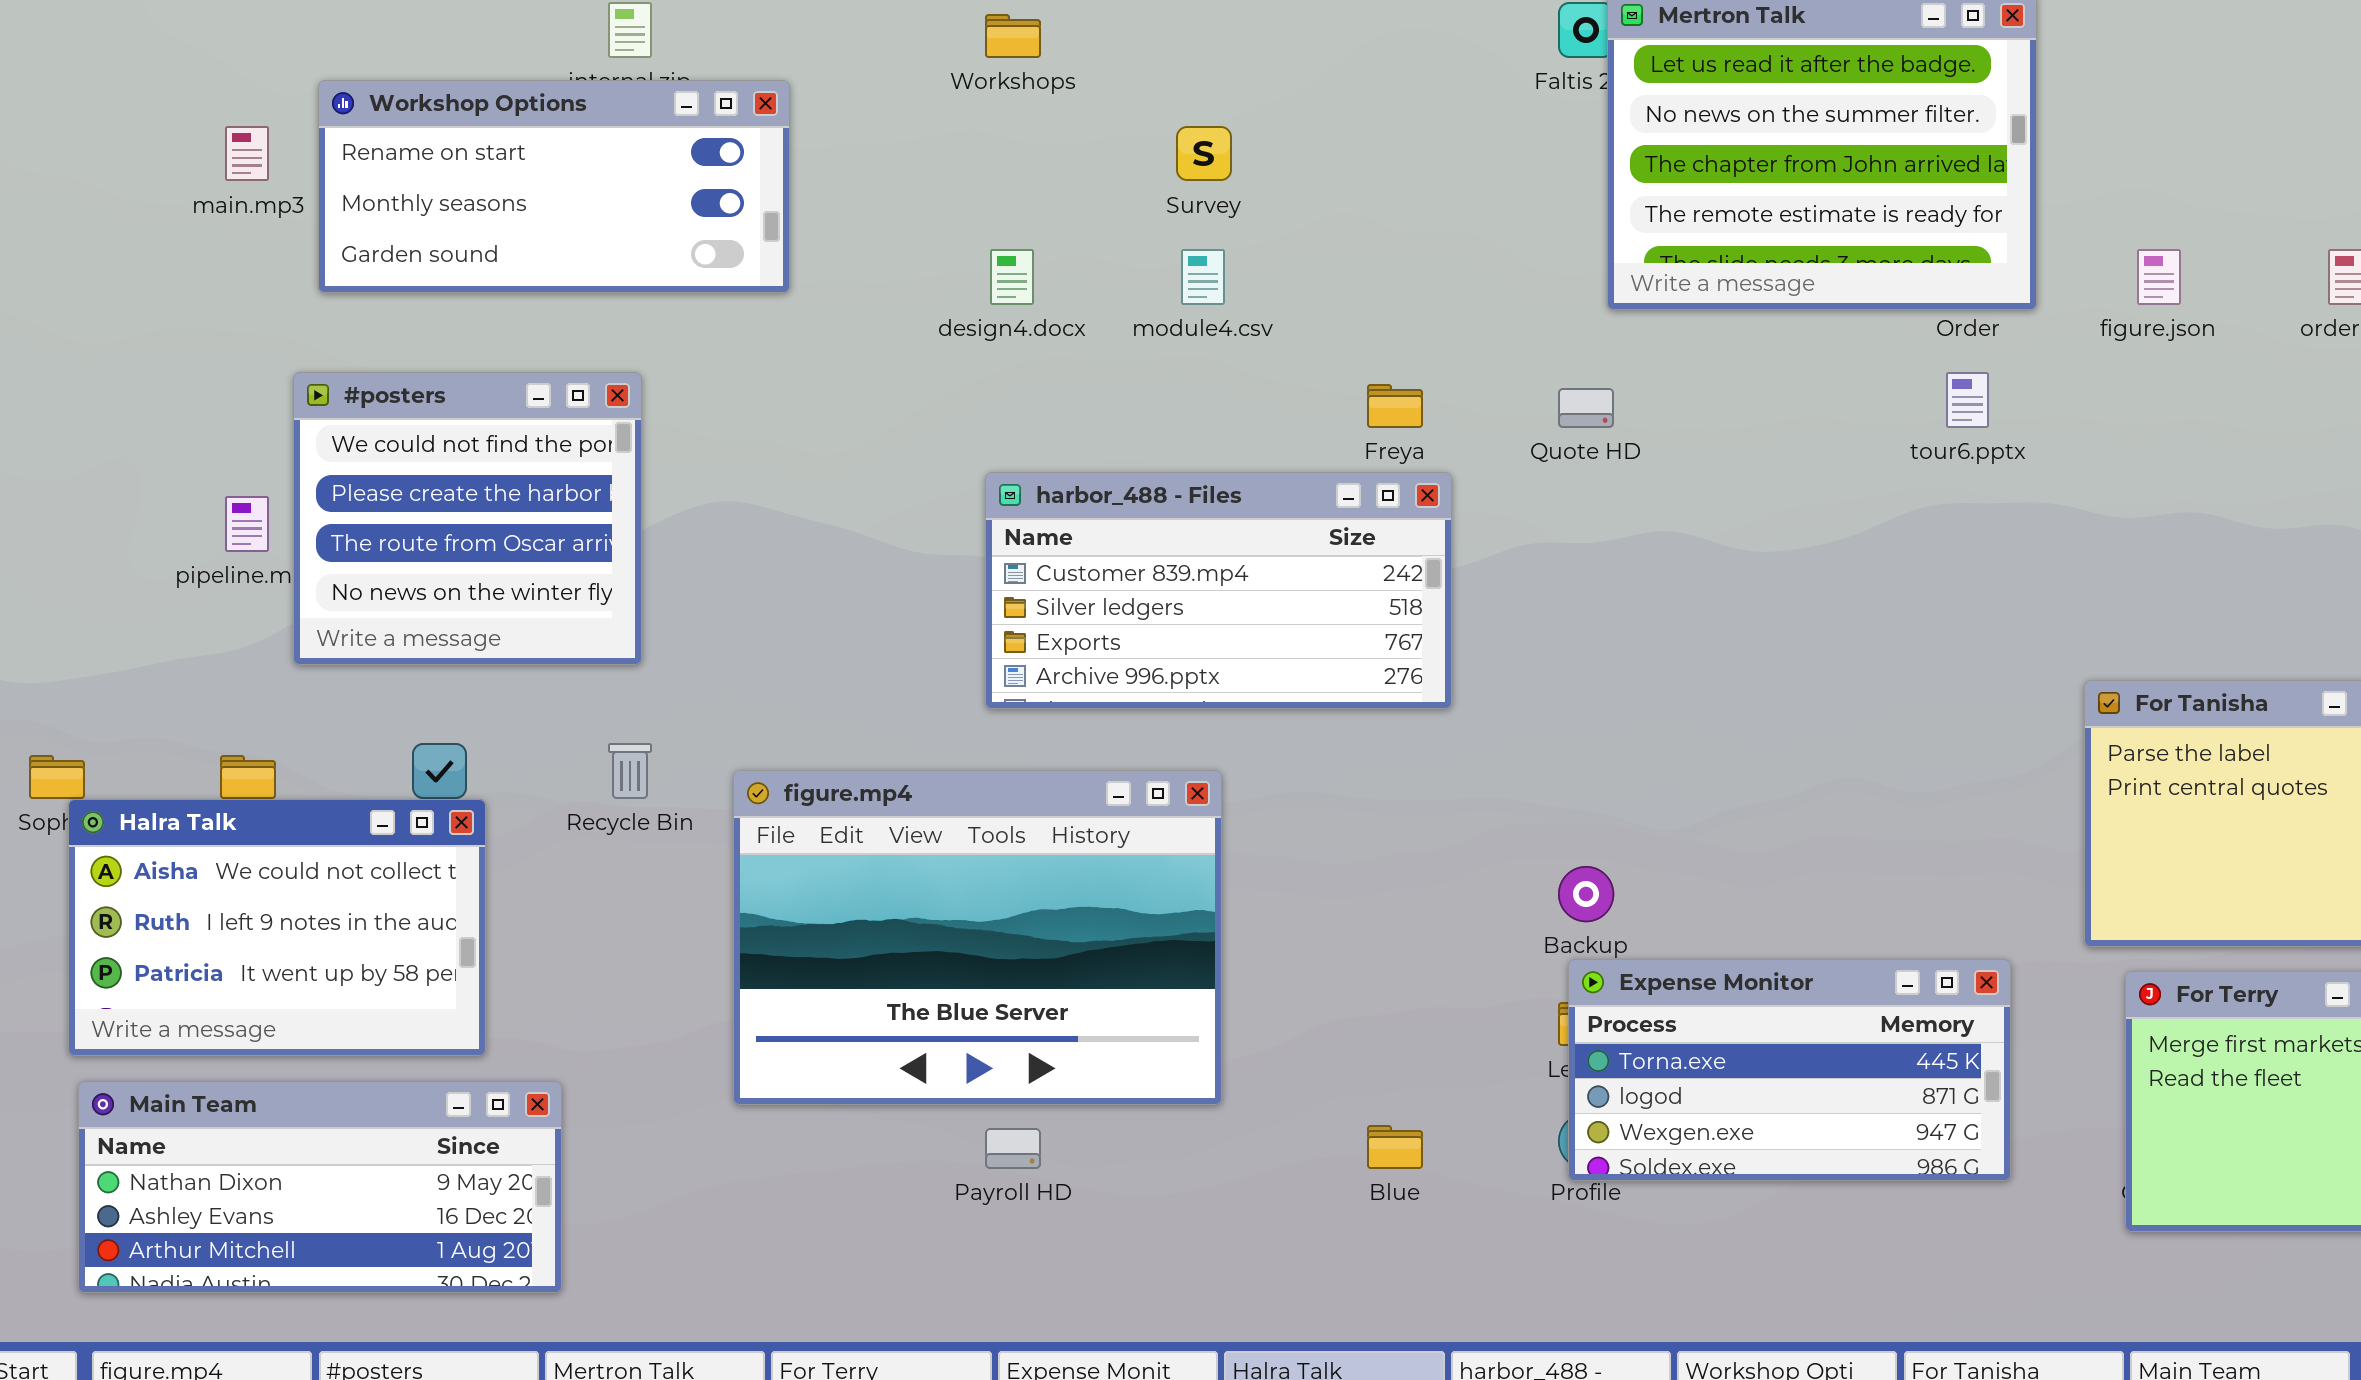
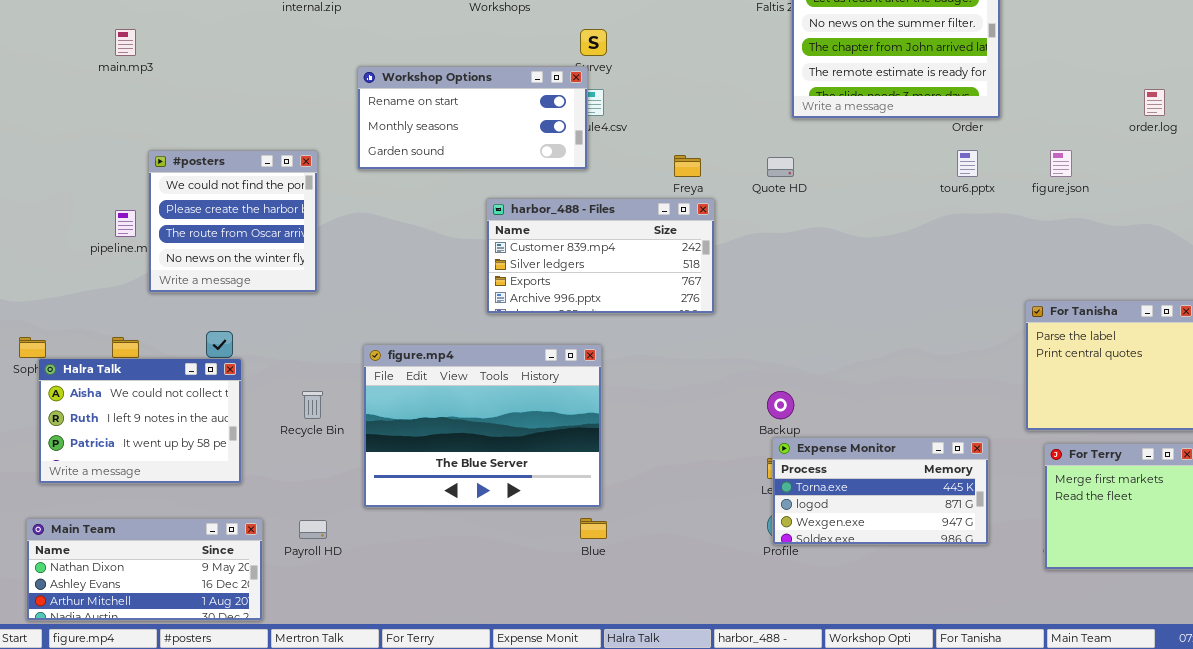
Workshop Options: [318,80,790,293] -> [357,66,588,170], moved
figure.json: [2137,249,2181,305] -> [1050,150,1072,177], moved
Recycle Bin: [608,743,652,799] -> [302,391,323,419], moved
Main Team: [78,1081,562,1293] -> [26,518,263,621], moved
Blue: [1367,1125,1423,1169] -> [580,518,607,539], moved
Payroll HD: [985,1128,1041,1169] -> [299,520,327,539], moved

